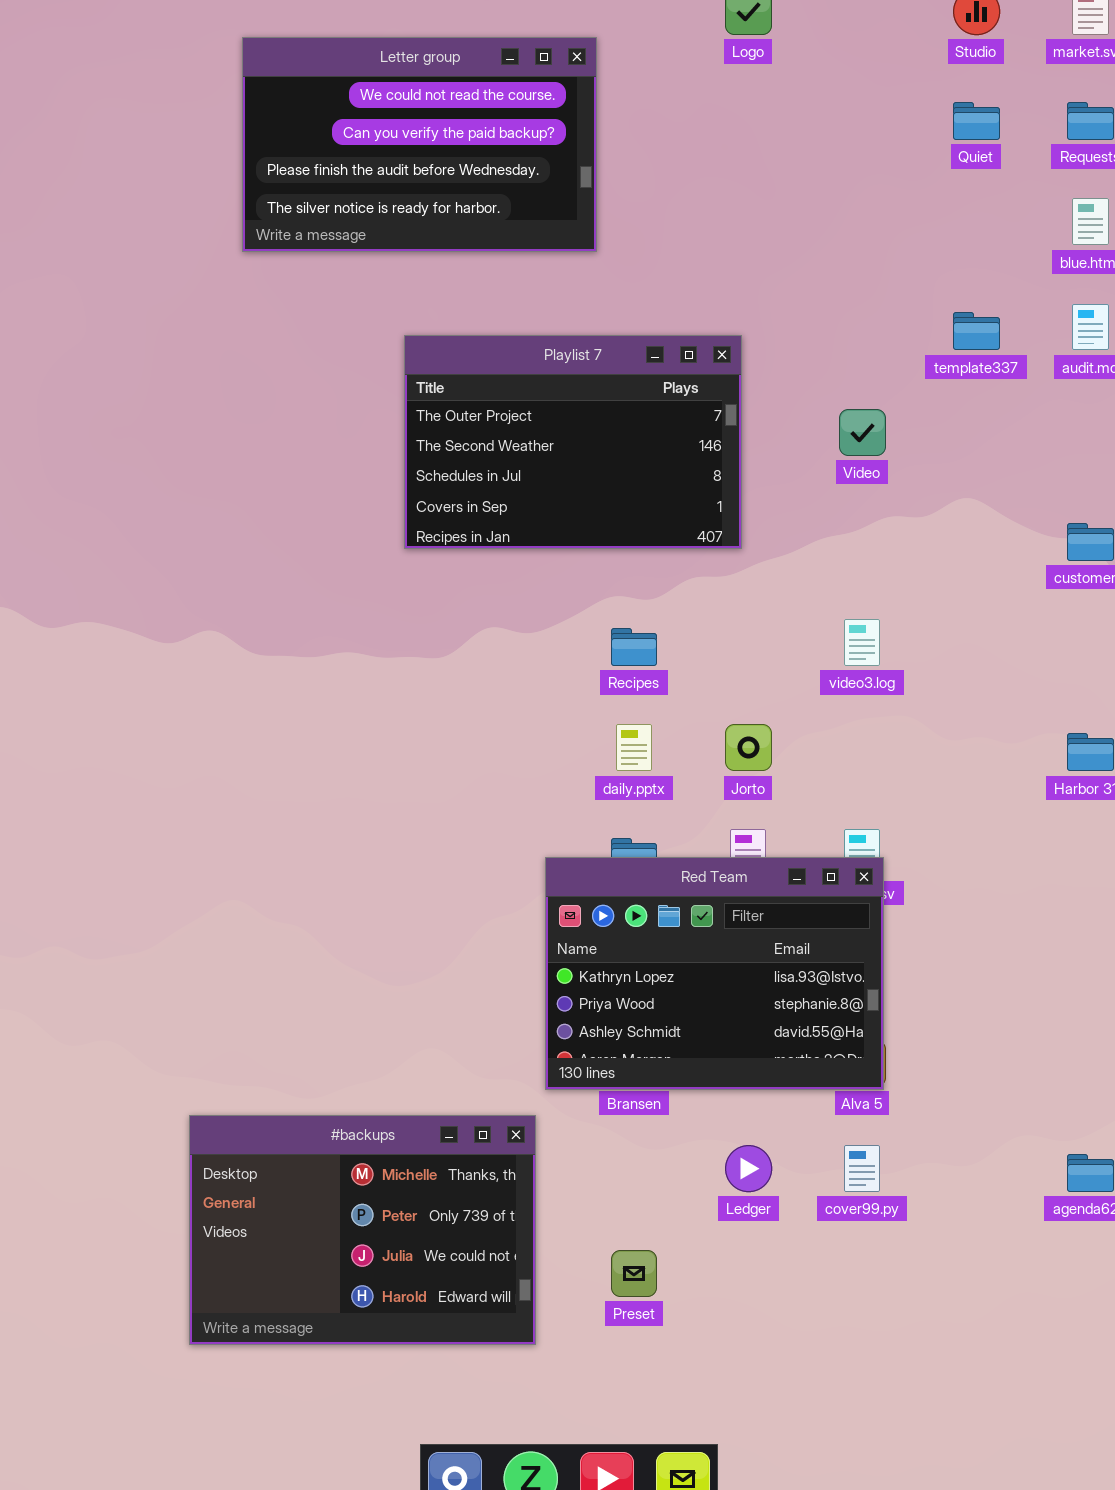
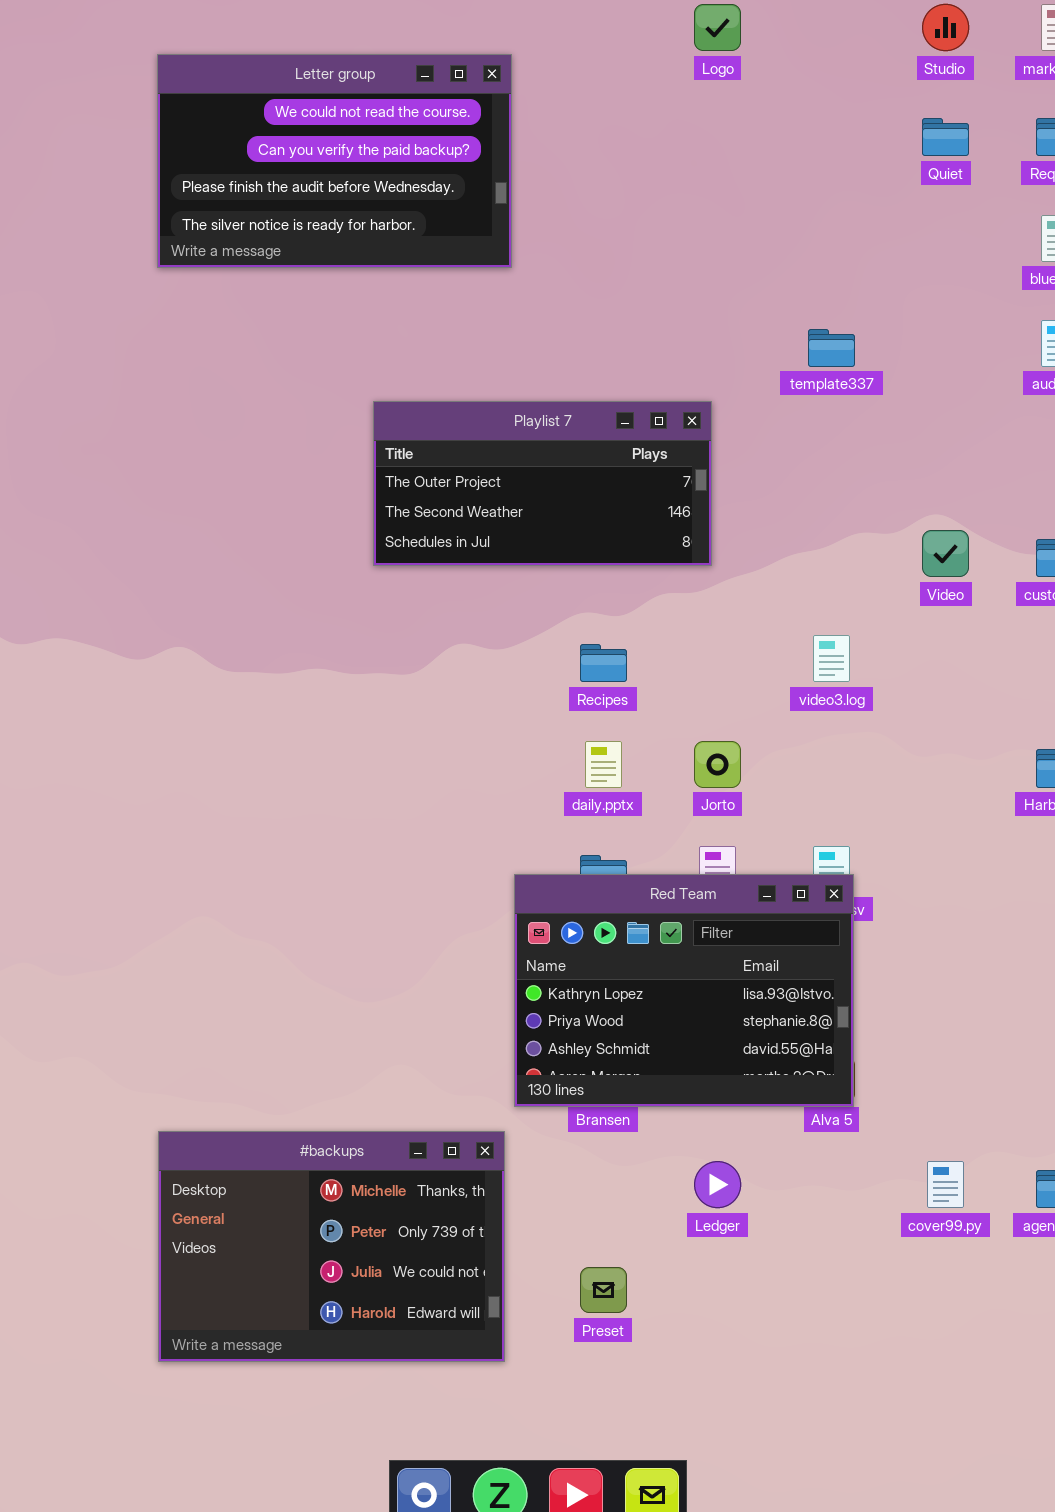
Letter group: [242,37,597,252] -> [157,54,512,268], moved
template337: [953,312,1000,350] -> [808,329,855,367], moved
Playlist 7: [404,335,742,549] -> [373,401,712,566], resized
Video: [839,409,886,456] -> [922,530,969,577], moved
cover99.py: [844,1145,880,1192] -> [927,1161,964,1208], moved

